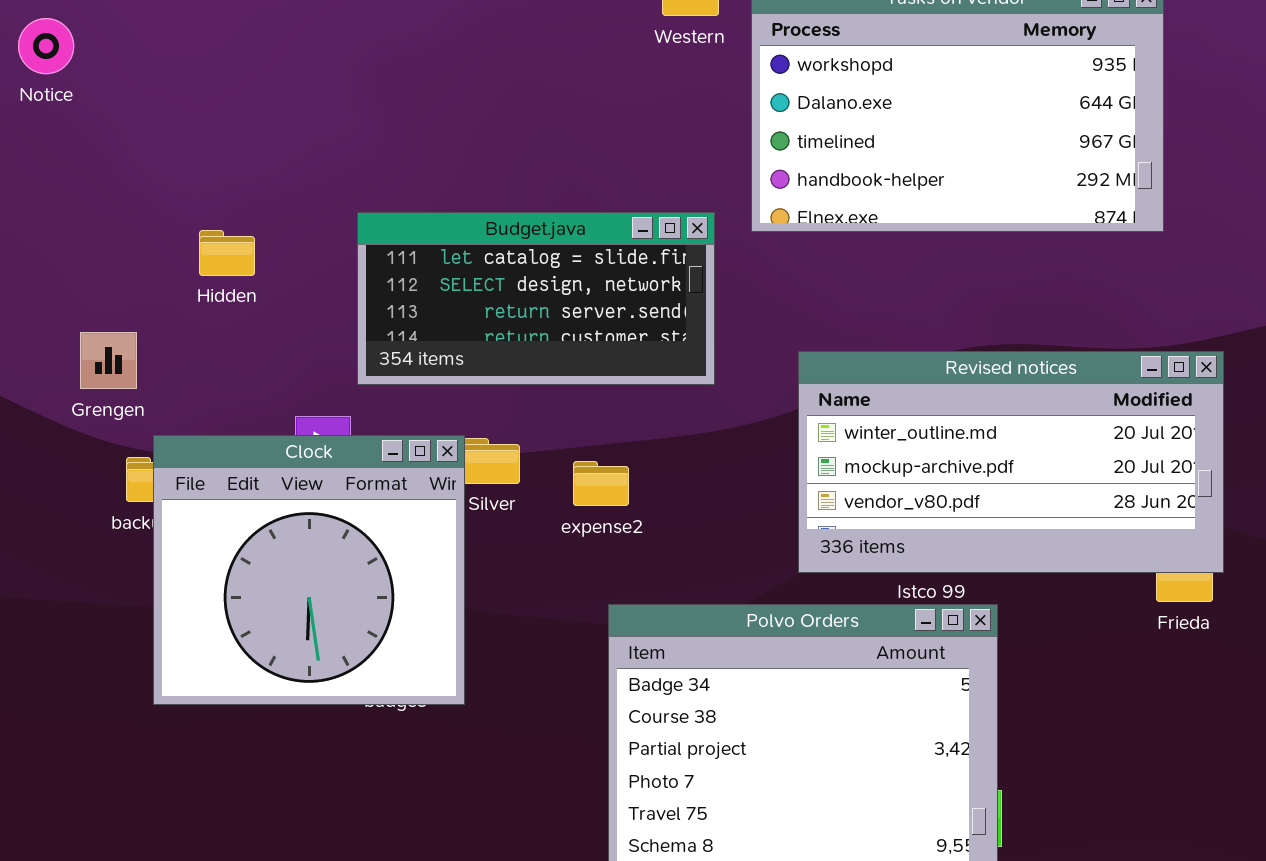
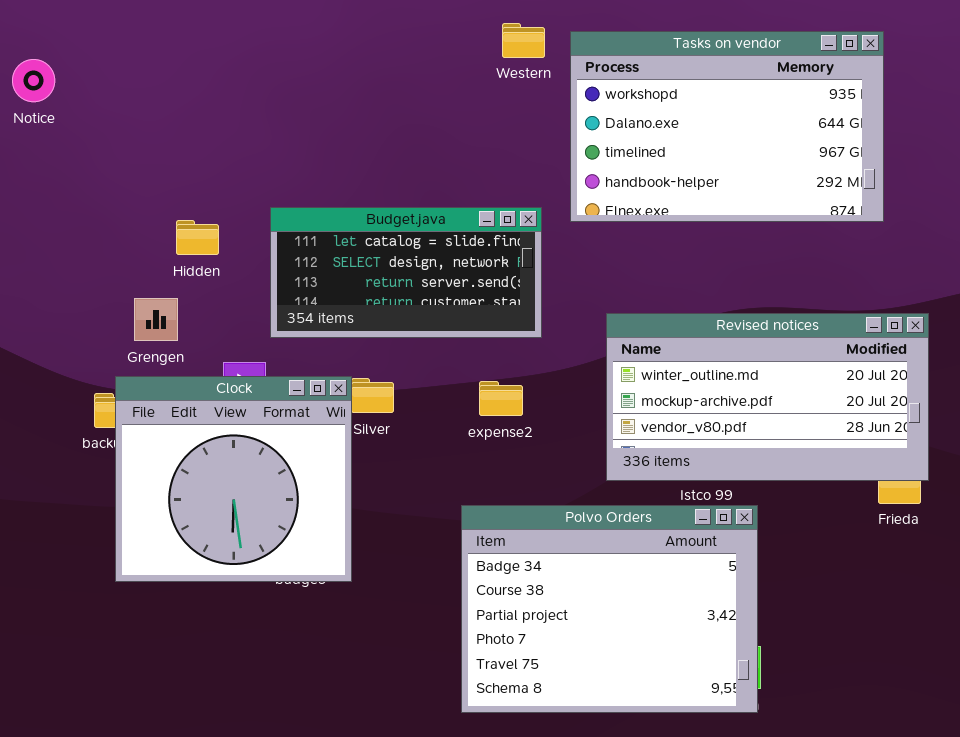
Hidden: [199,230,255,276] -> [176,220,219,255], moved
Grengen: [80,332,137,389] -> [134,298,178,341], moved
expense2: [573,461,629,506] -> [479,381,523,416], moved

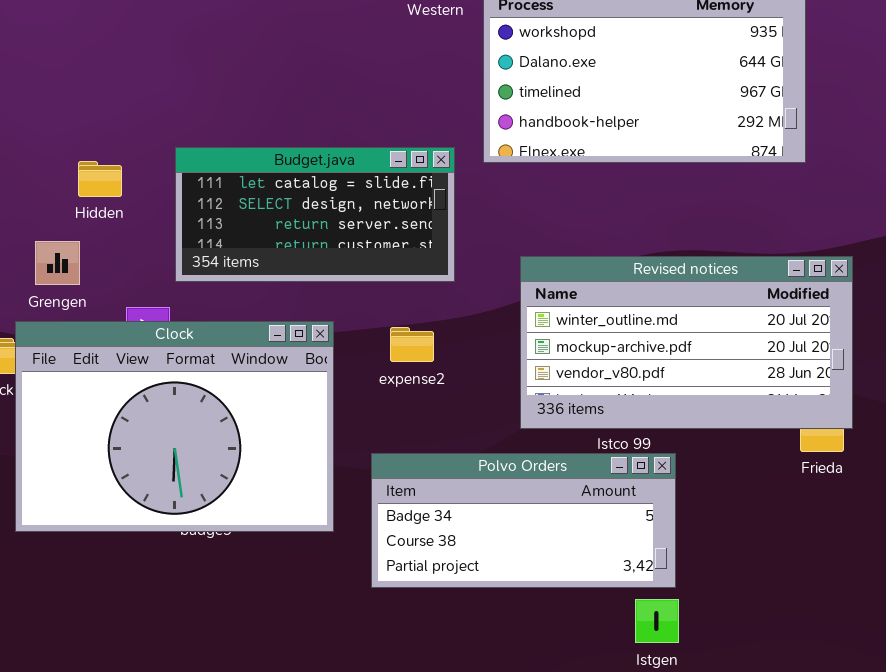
Clock: [115,376,352,582] -> [15,321,334,532], resized
Polvo Orders: [461,505,758,713] -> [371,453,676,588], resized

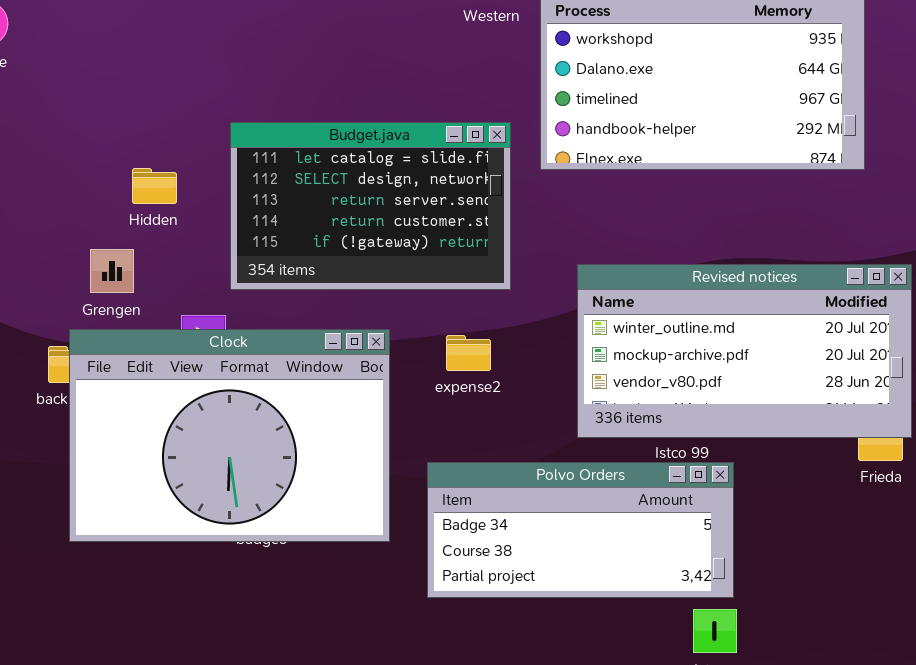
Budget.java: [175,147,455,282] -> [230,122,511,290], resized

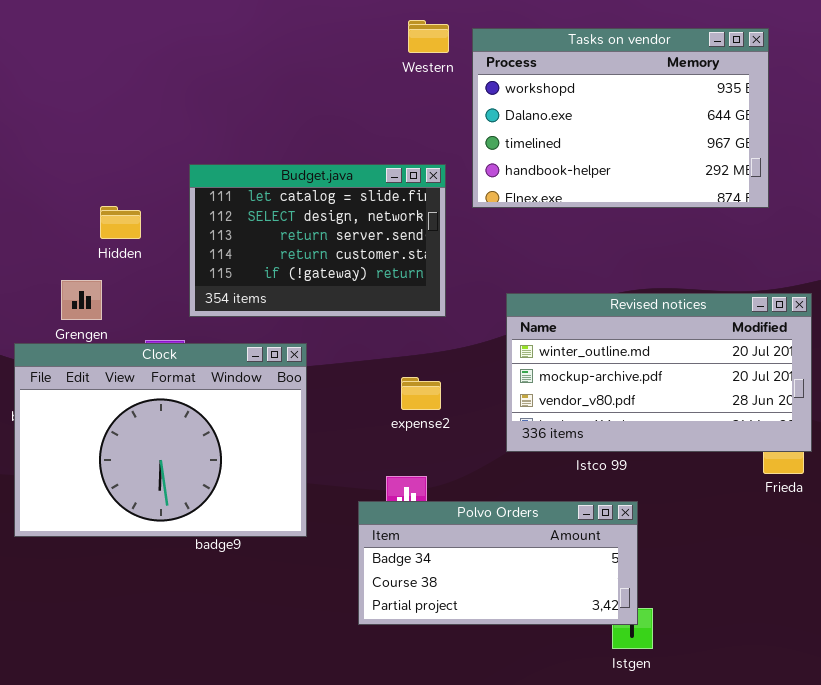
Clock: [69,329,390,542] -> [14,343,307,537], moved
expense2: [446,335,491,371] -> [401,377,441,410], moved
Polvo Orders: [427,462,734,598] -> [358,501,638,625], moved

